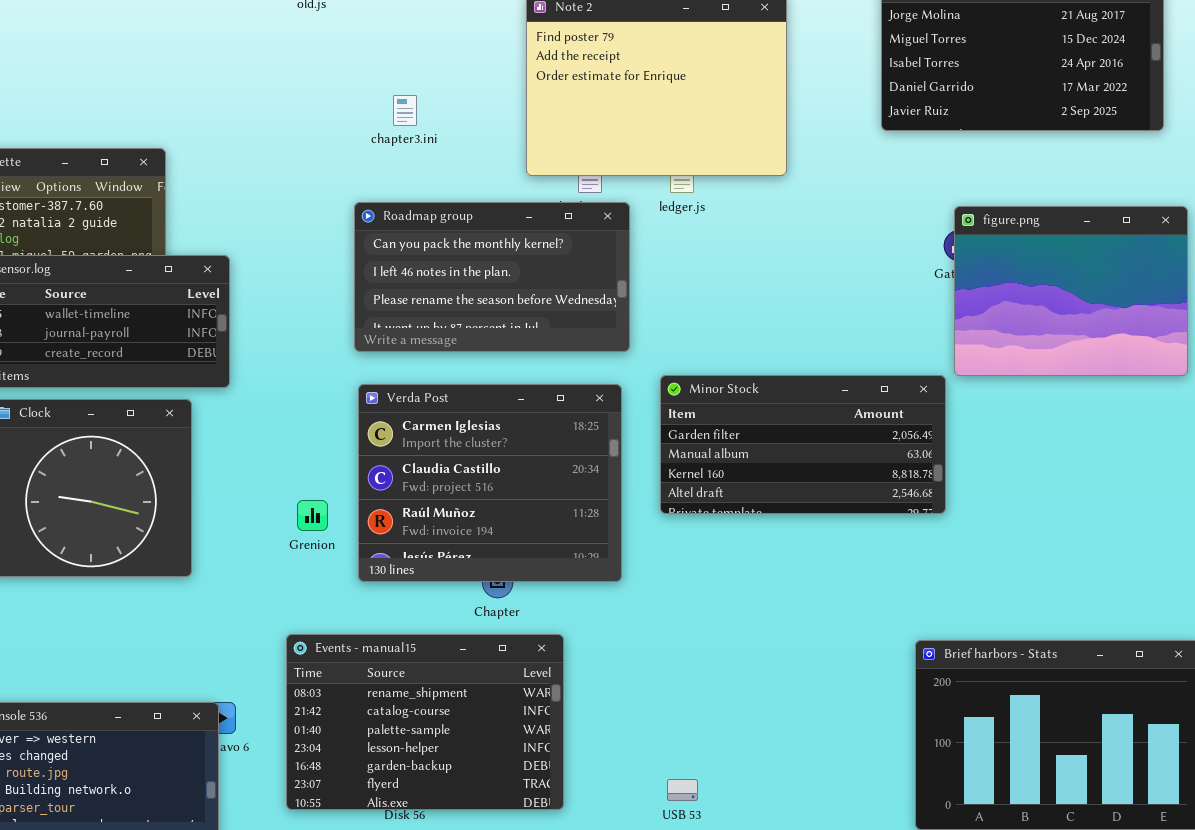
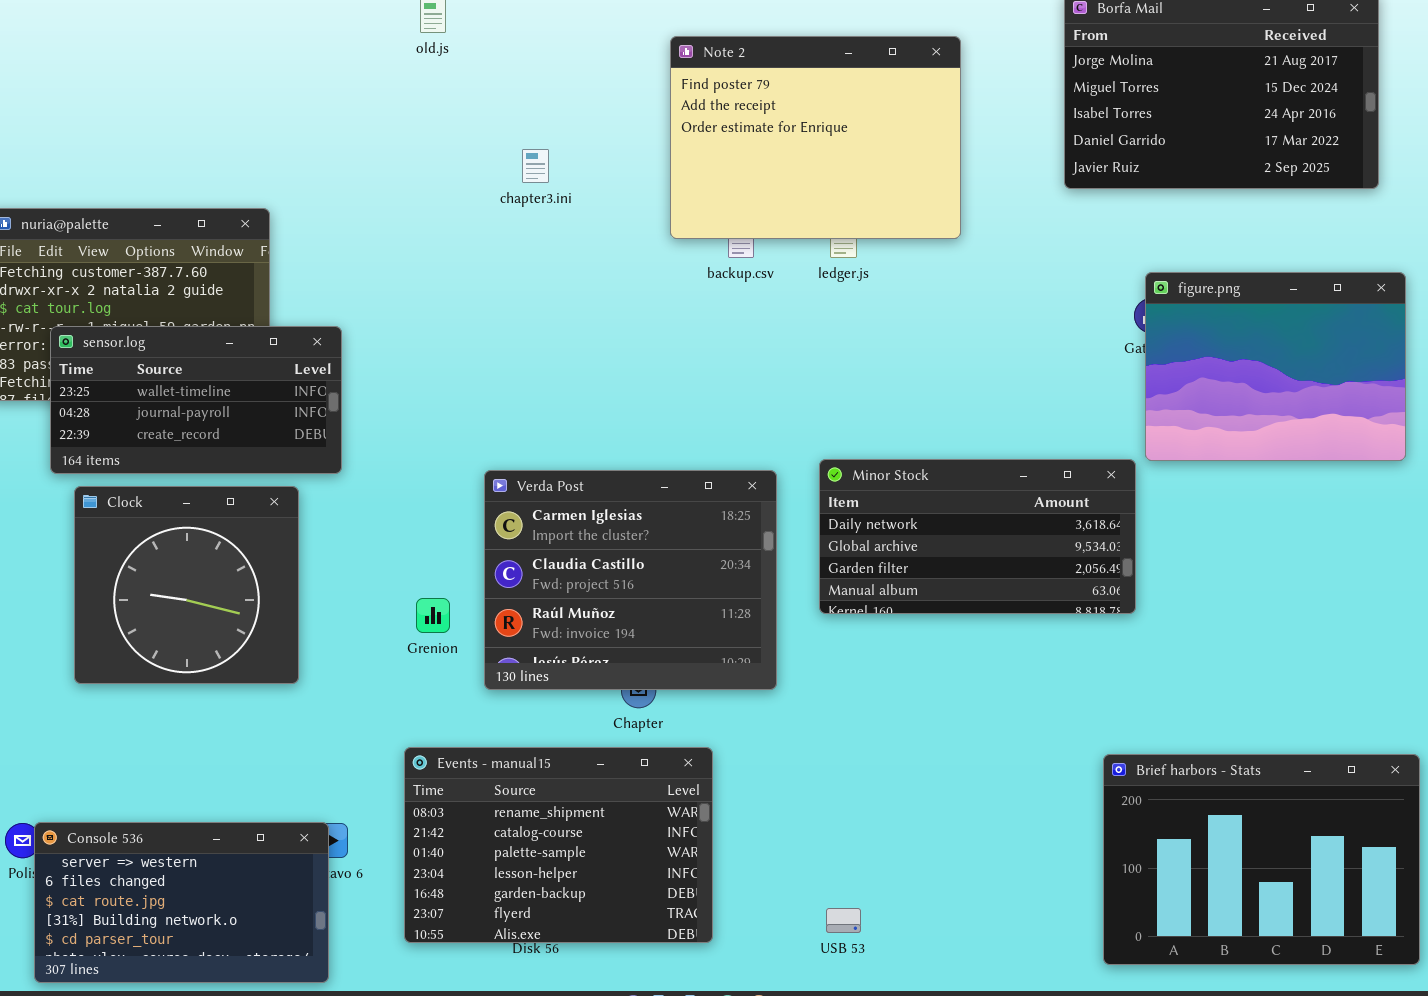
Roadmap group: [354,202,630,352] -> none, closed
Minor Stock: [660,375,946,514] -> [819,459,1136,614], scrolled up 2 rows

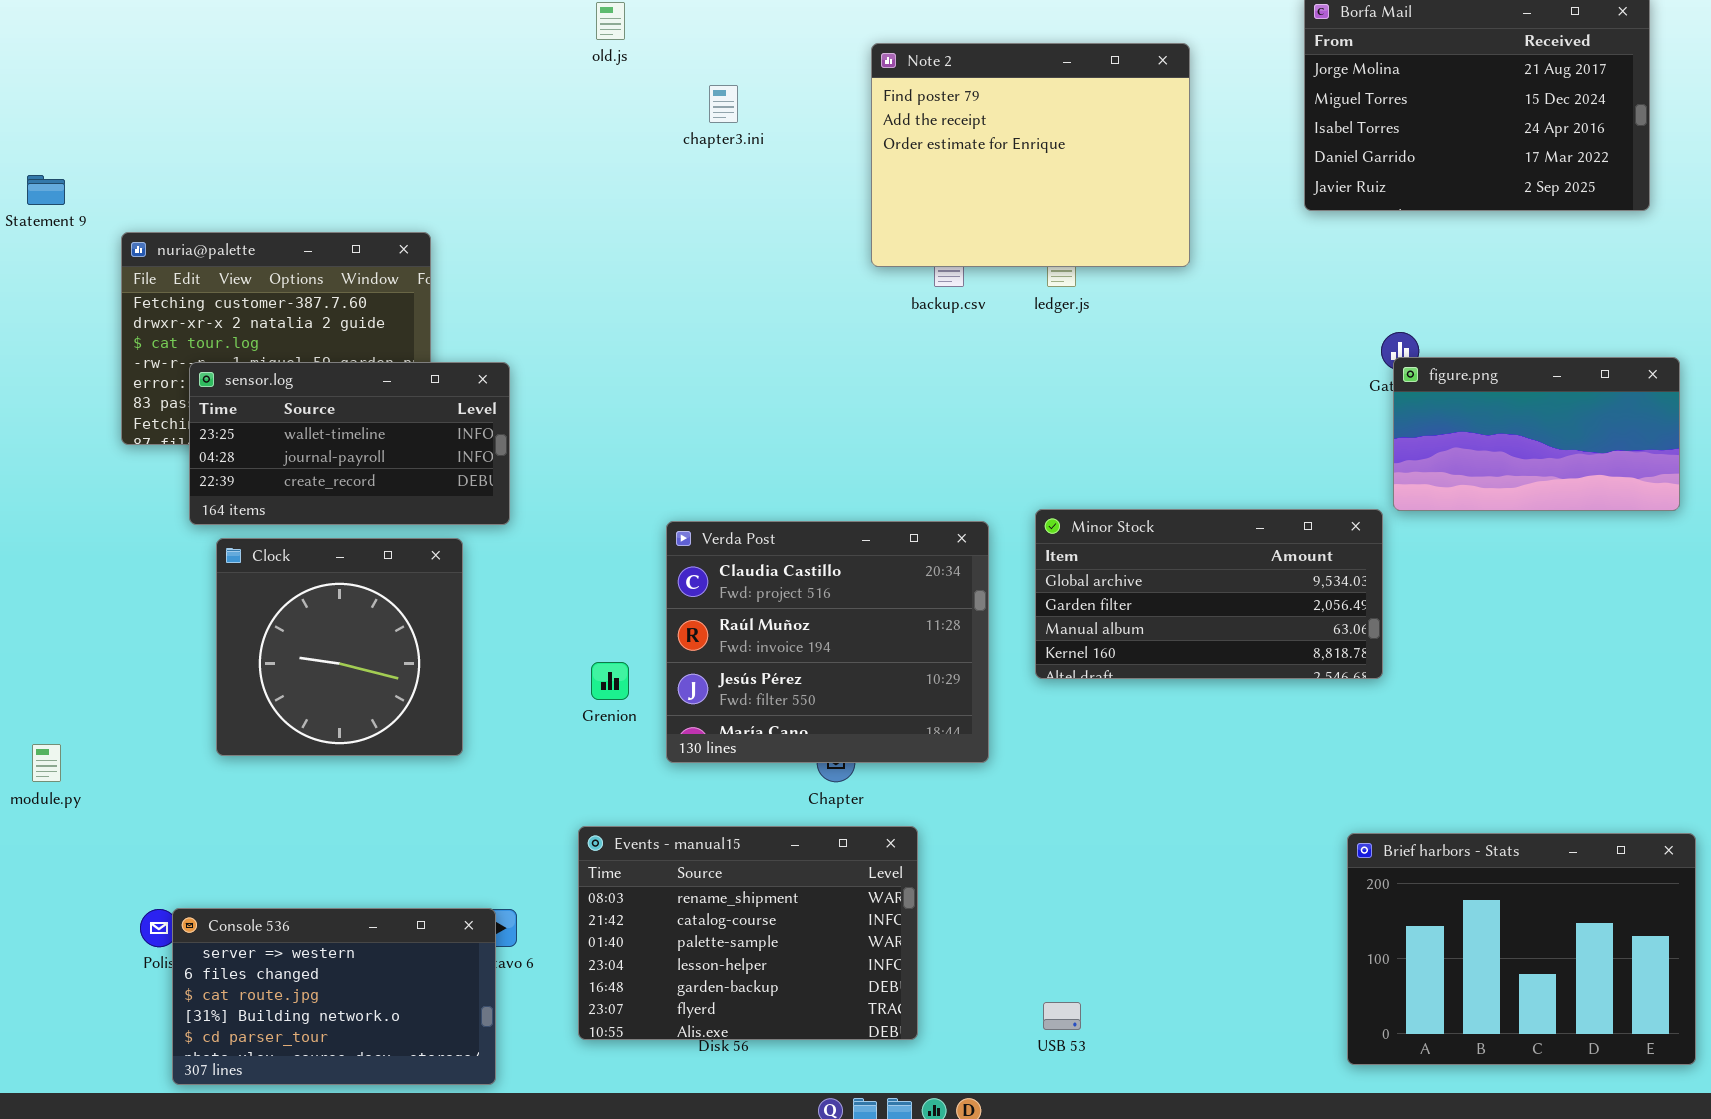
chapter3.ini: [522,149,549,183] -> [709,85,738,123], moved
figure.png: [1145,272,1406,461] -> [1393,357,1680,511], resized
Minor Stock: [819,459,1136,614] -> [1035,509,1383,679], scrolled down 1 row
Verda Post: [484,470,777,690] -> [666,521,989,763], scrolled down 1 row

